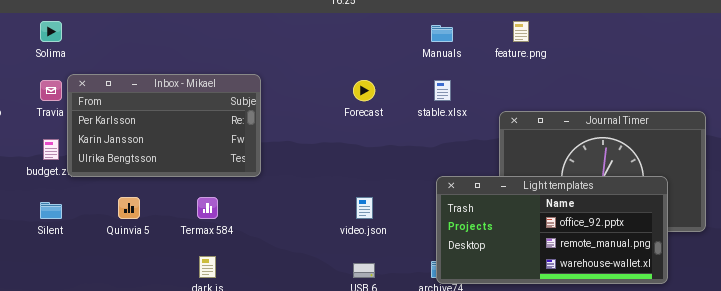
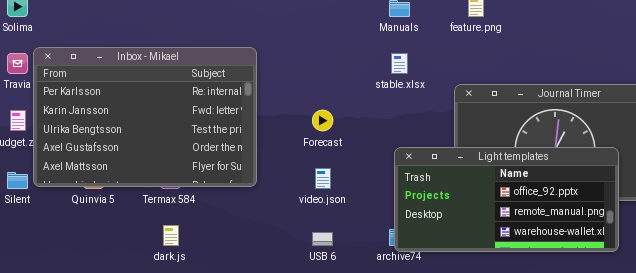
Inbox - Mikael: [67,74,261,177] -> [33,47,257,187], resized
Forecast: [353,80,375,101] -> [312,110,333,131], moved

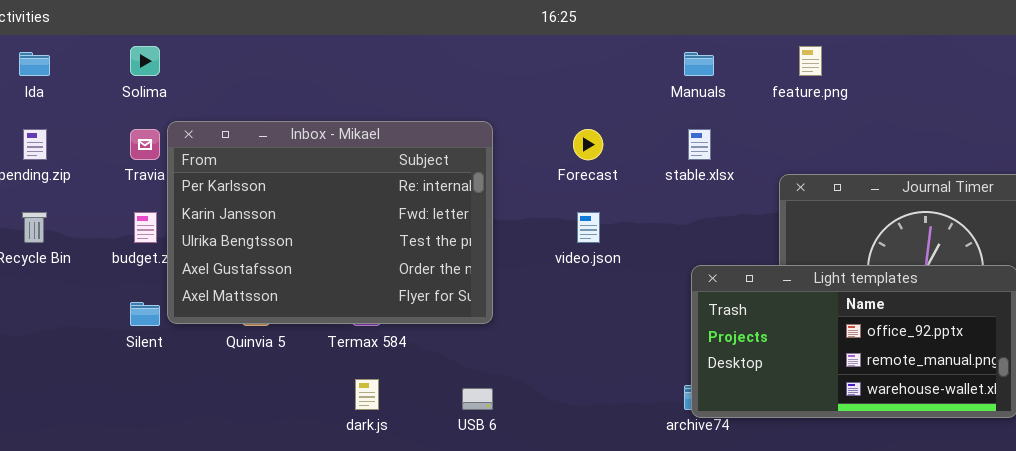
Forecast: [312,110,333,131] -> [573,129,603,160], moved
video.json: [315,168,331,189] -> [577,212,600,243], moved
USB 6: [312,232,333,246] -> [462,388,493,410], moved

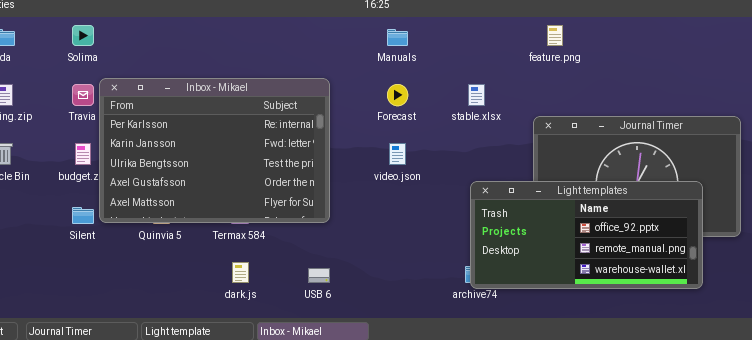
Manuals: [684,52,714,76] -> [387,29,408,46], moved

